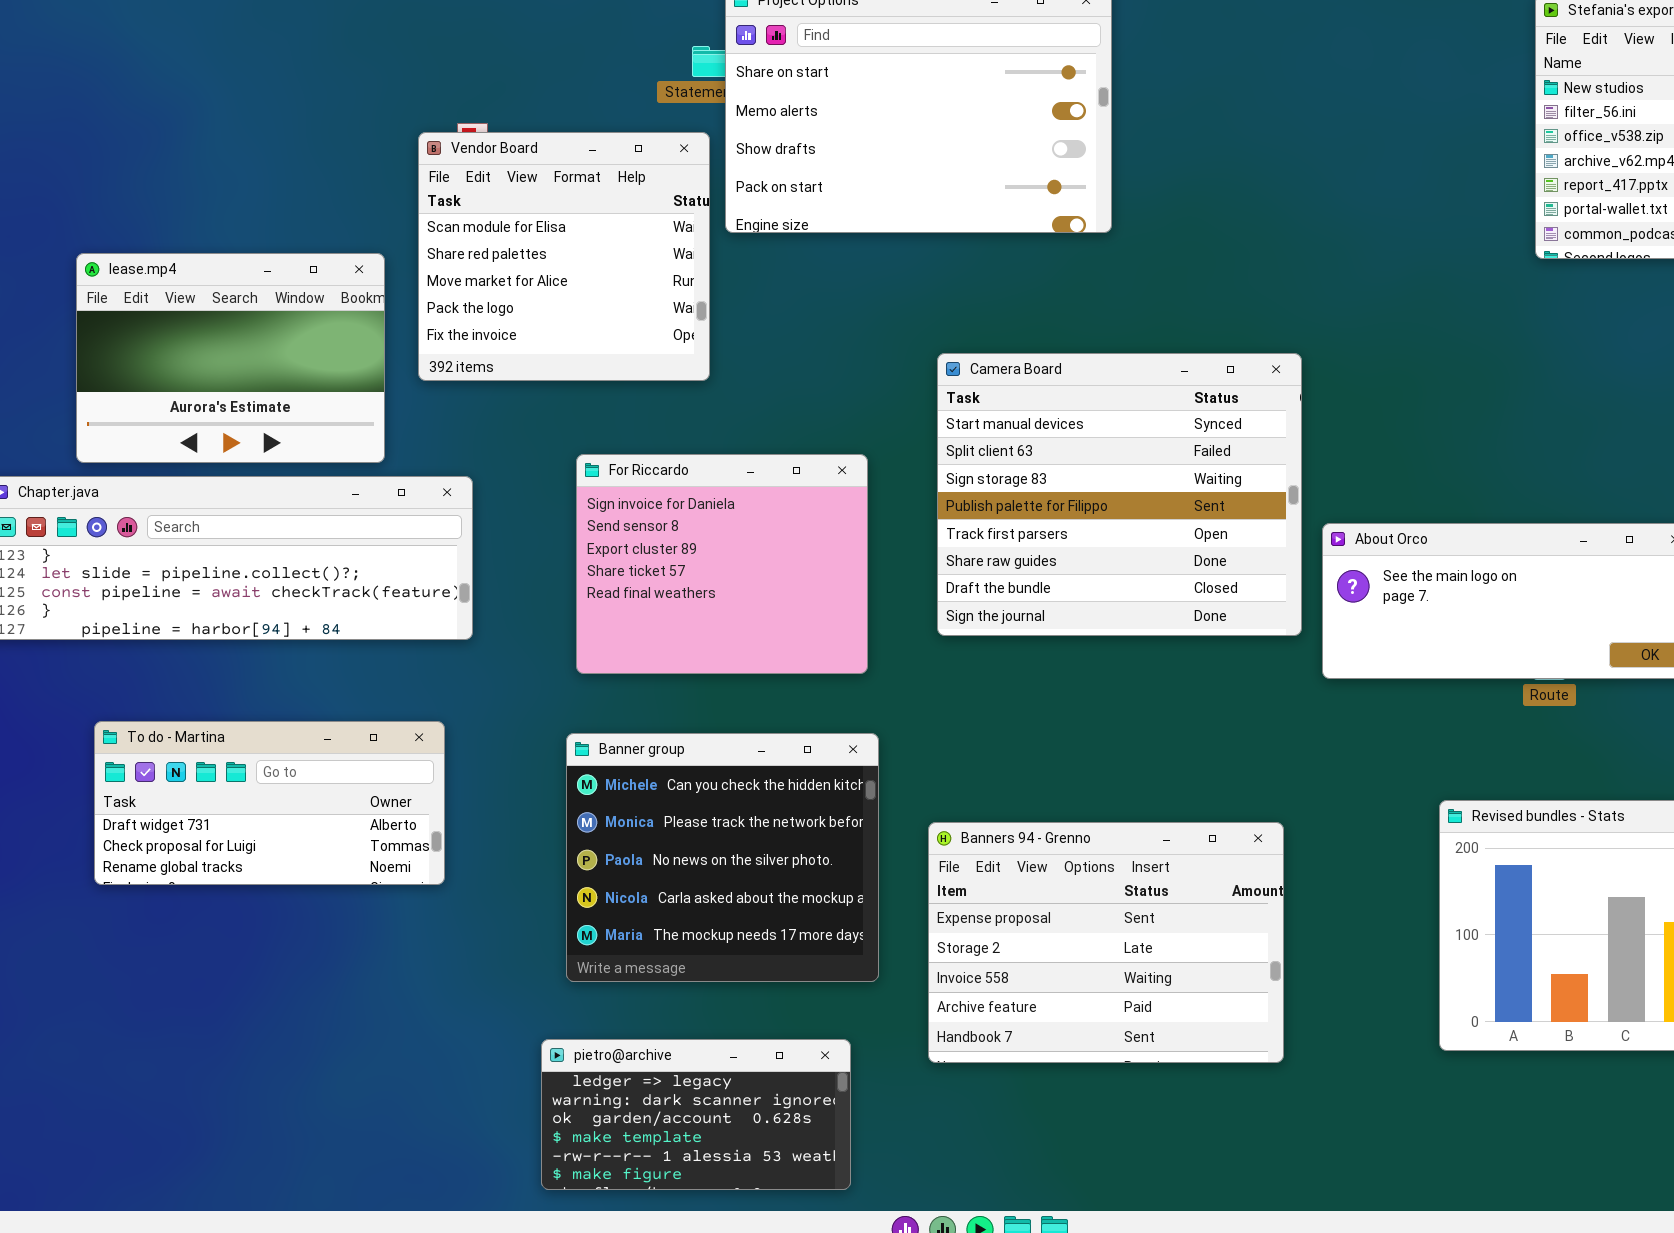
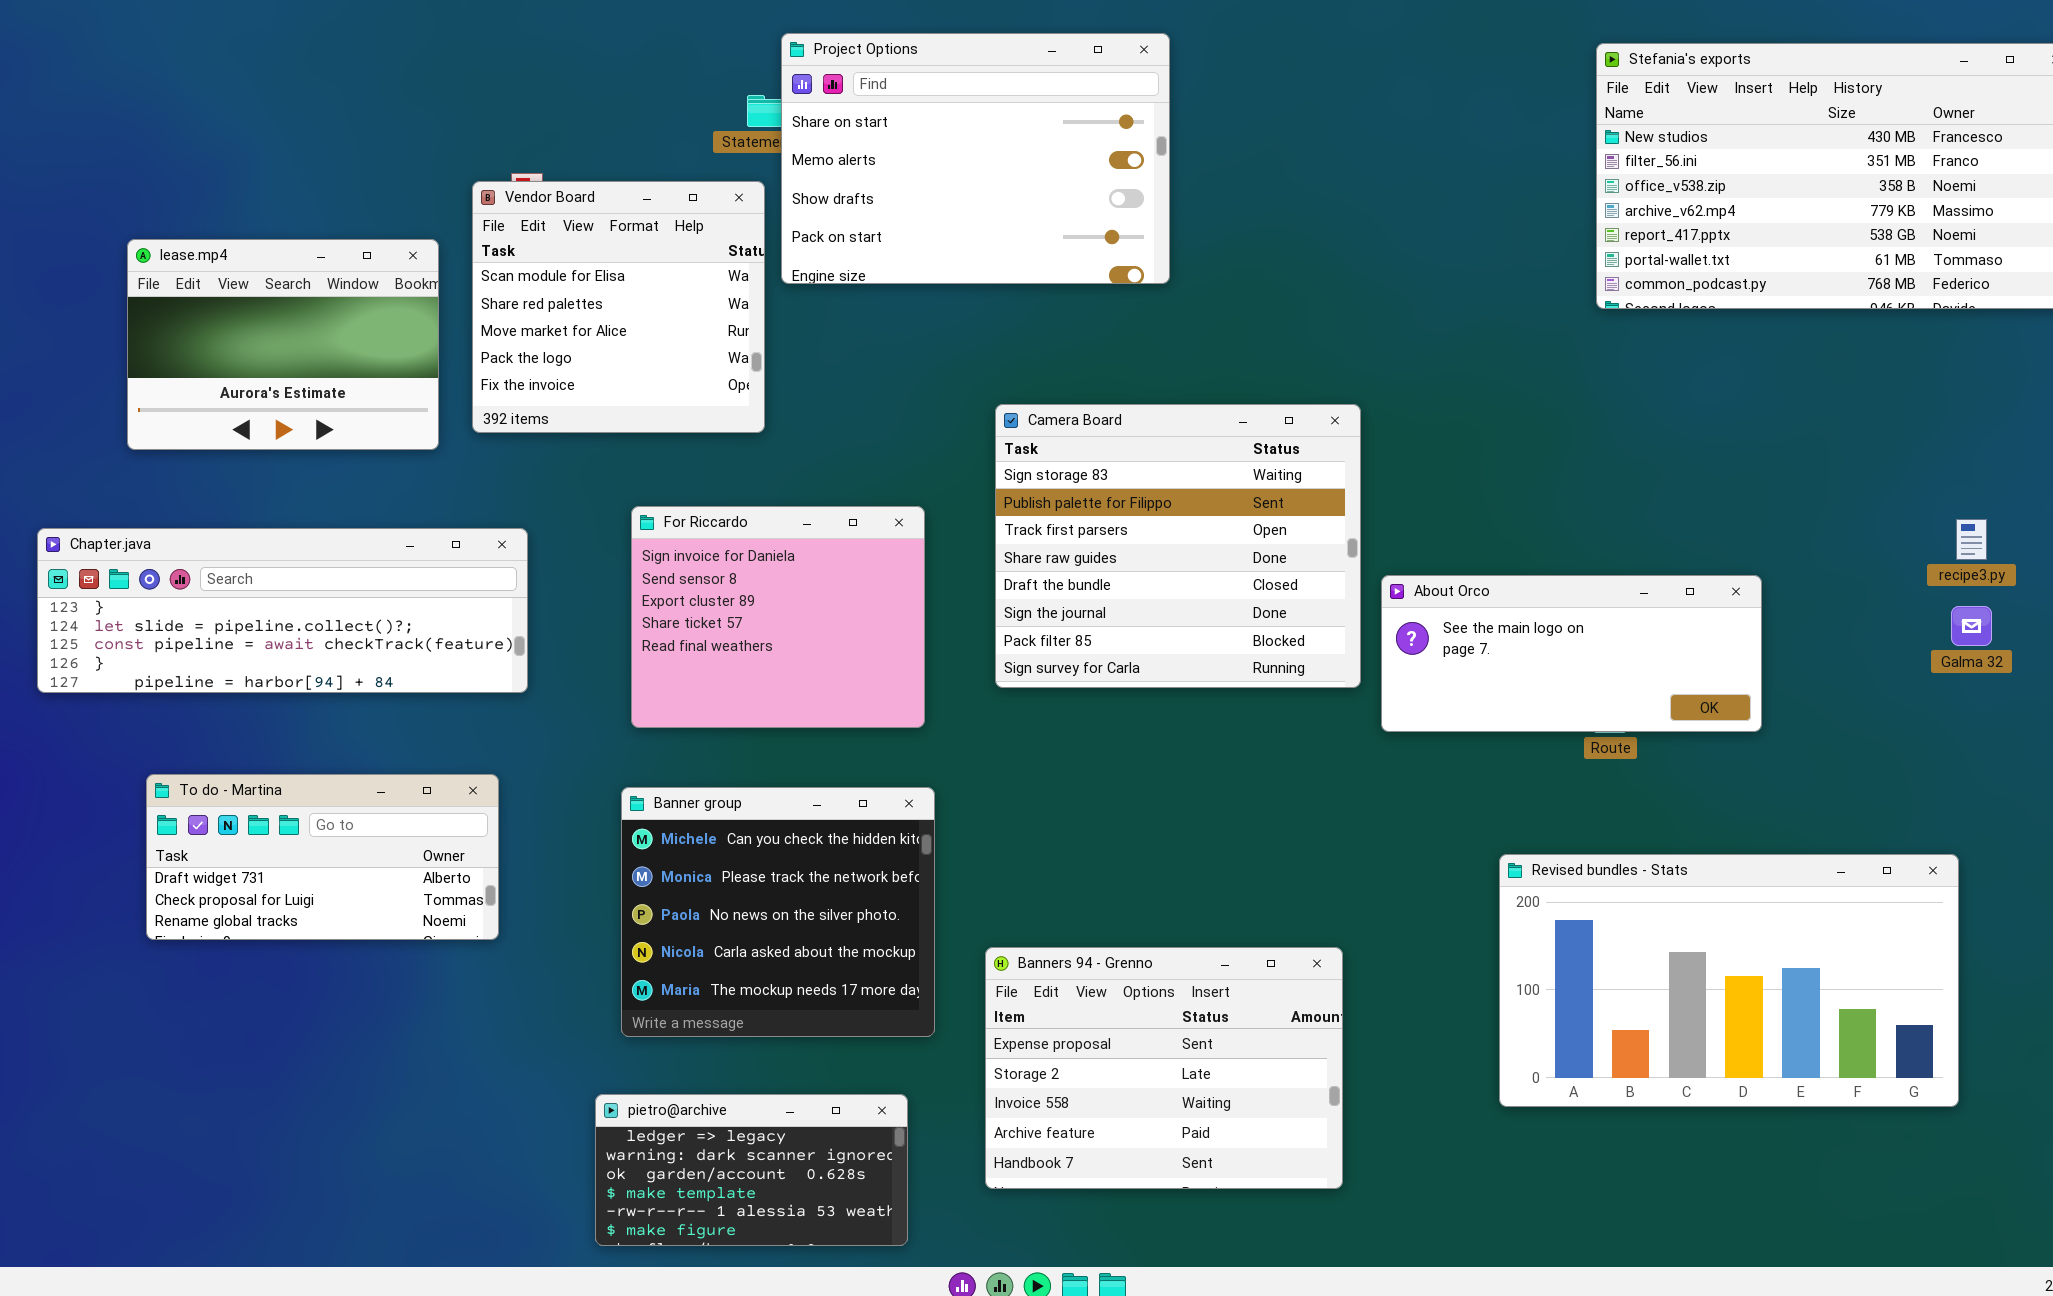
lease.mp4: [76,253,385,463] -> [127,239,439,450], moved
Camera Board: [937,353,1302,636] -> [995,404,1361,688], scrolled down 2 rows
Banners 94 - Grenno: [928,822,1284,1063] -> [985,947,1343,1189], moved

